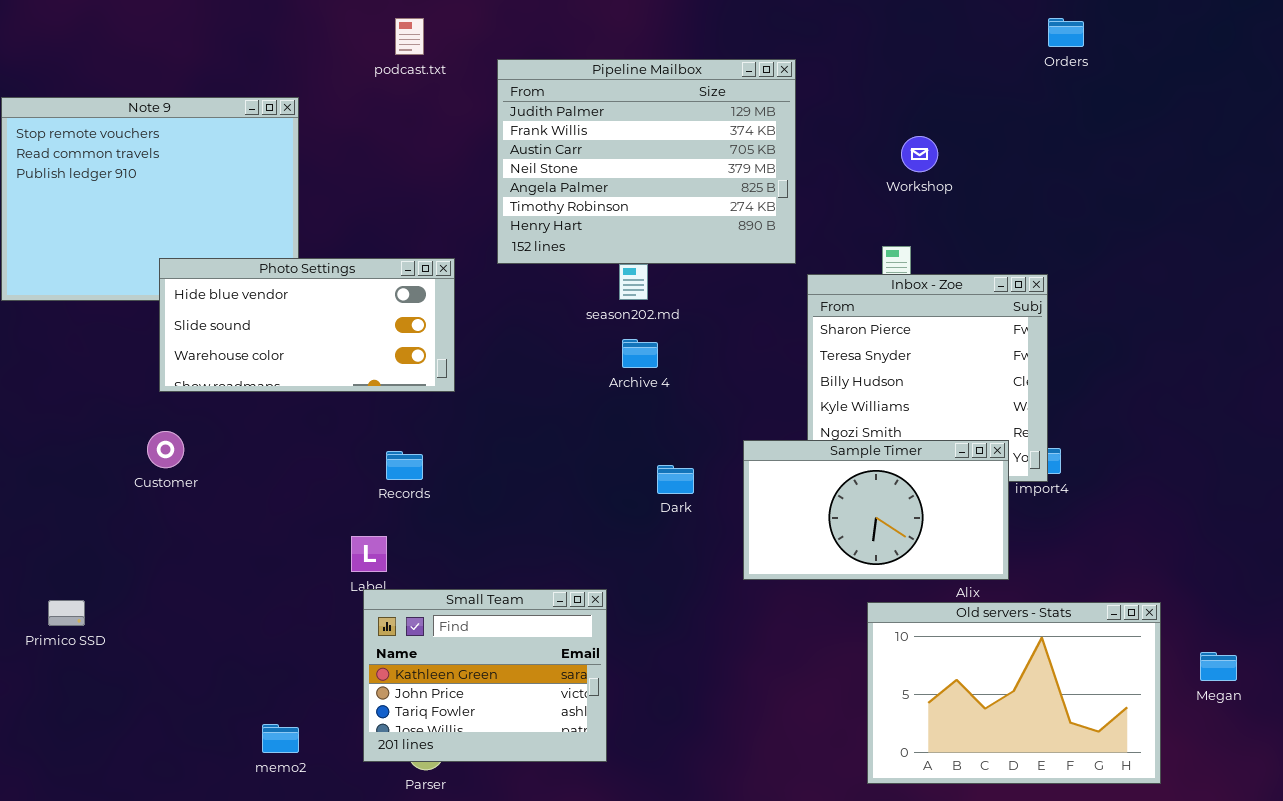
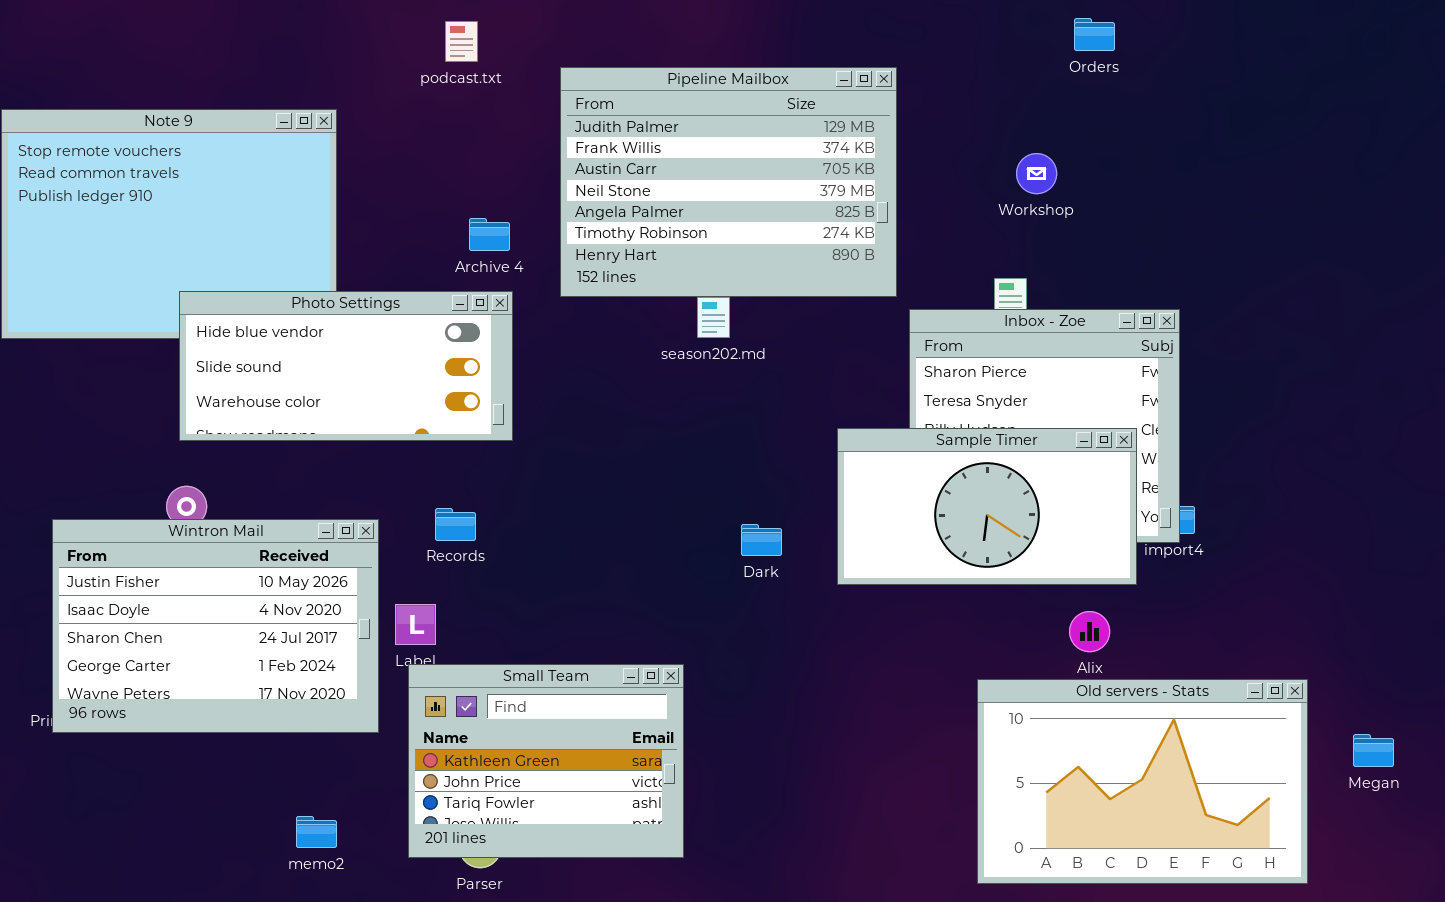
Orders: [1048,18,1084,47] -> [1074,18,1115,51], moved
Archive 4: [622,339,658,368] -> [469,218,510,251], moved
Sample Timer: [743,440,1009,580] -> [837,428,1137,585], moved
Wintron Mail: none -> [52,519,379,733], opened

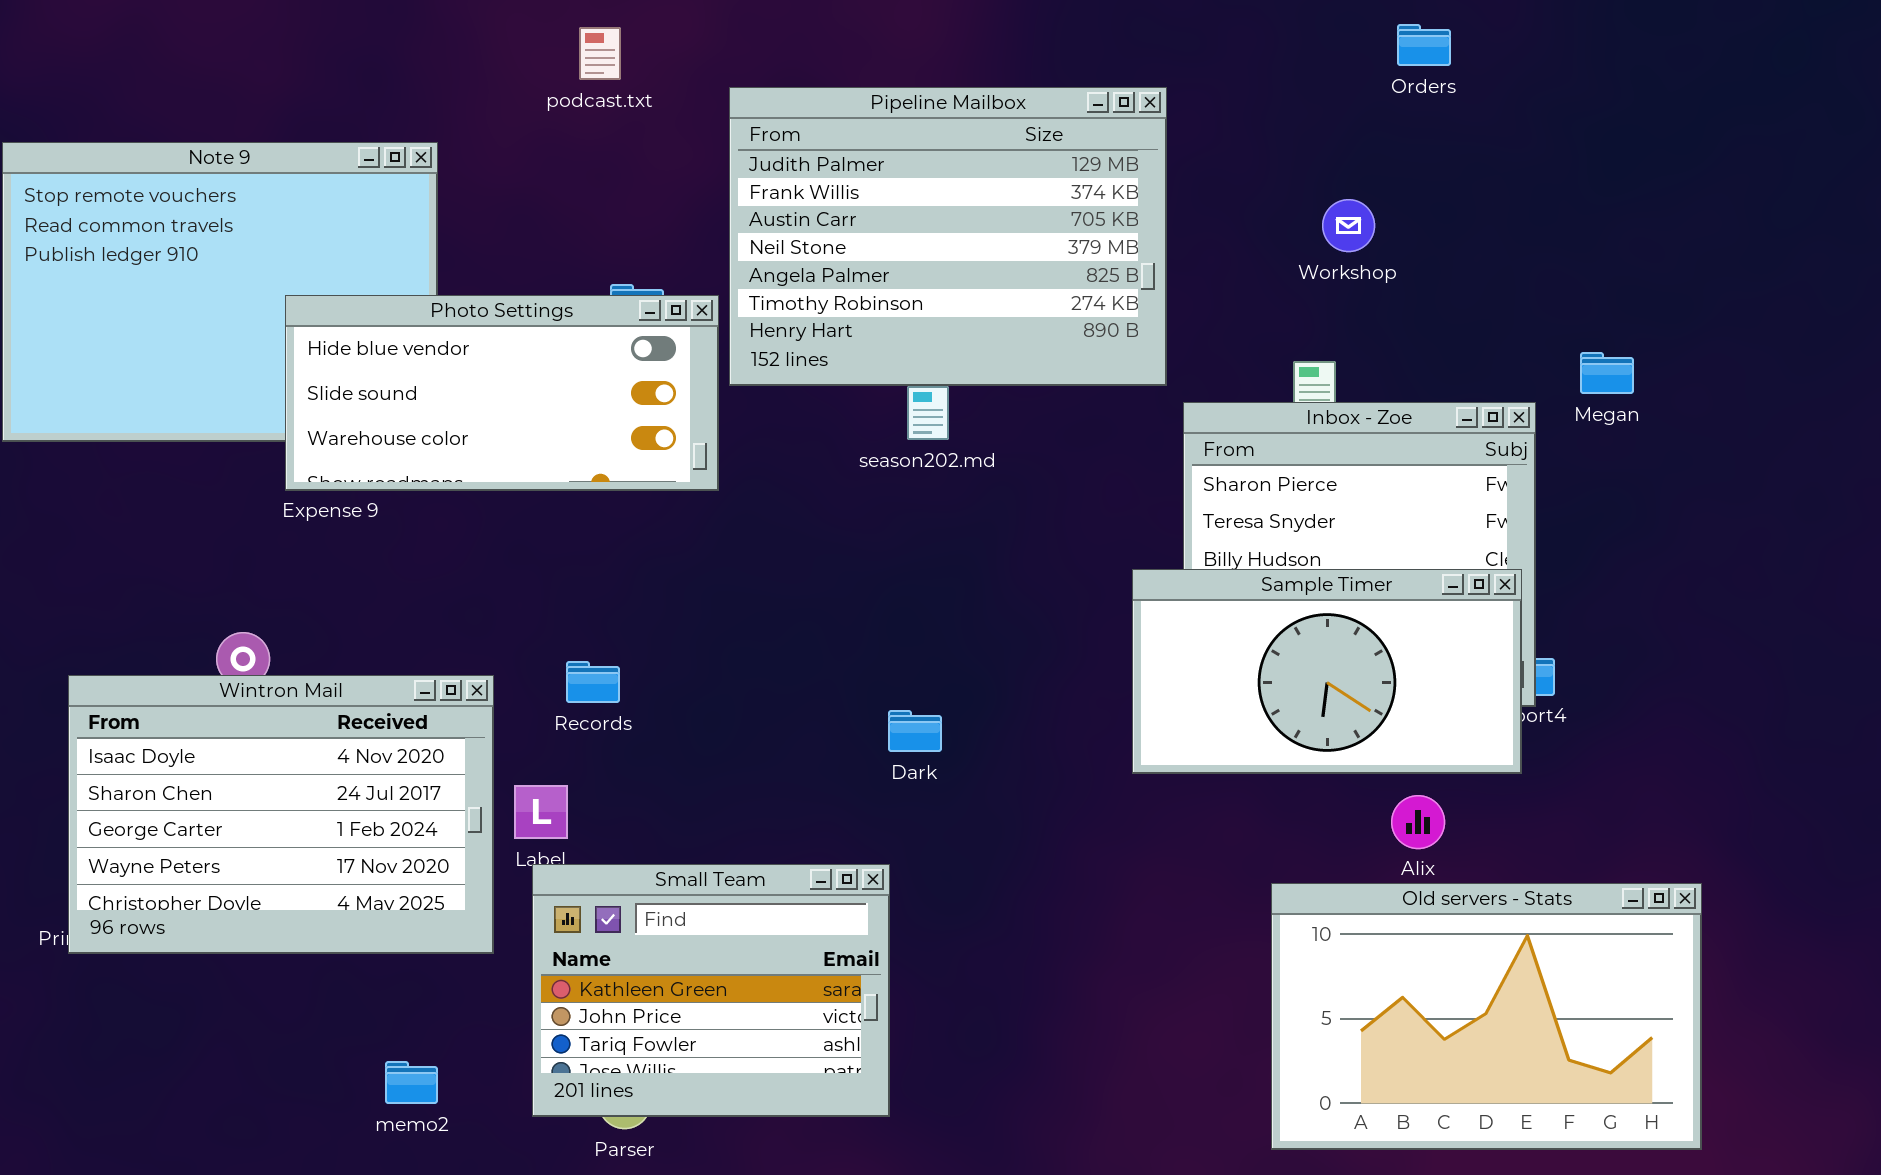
Photo Settings: [179,291,513,441] -> [285,295,719,491], moved
Sample Timer: [837,428,1137,585] -> [1132,569,1522,774], moved
Wintron Mail: [52,519,379,733] -> [68,675,494,954], scrolled down 1 row
Dark: [741,524,782,556] -> [888,710,942,752], moved
Megan: [1353,734,1394,767] -> [1580,352,1634,394], moved

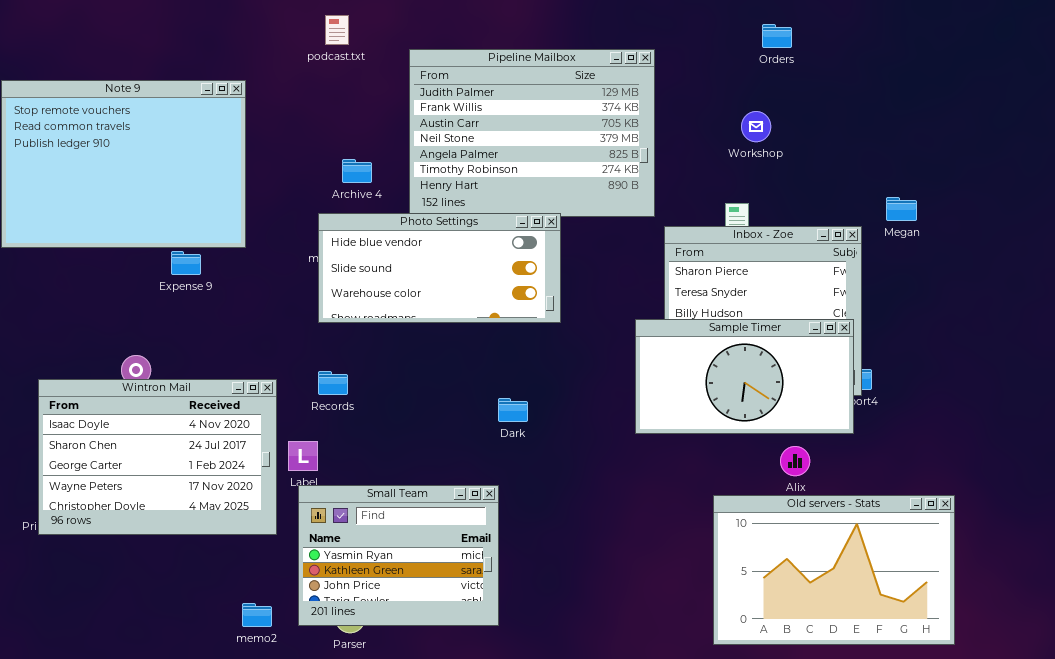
Orders: [1397,24,1451,66] -> [762,24,792,48], moved
Photo Settings: [285,295,719,491] -> [318,213,561,323], moved
Small Team: [532,864,890,1117] -> [298,485,499,626], scrolled up 1 row
memo2: [385,1061,438,1104] -> [242,603,272,627], moved

